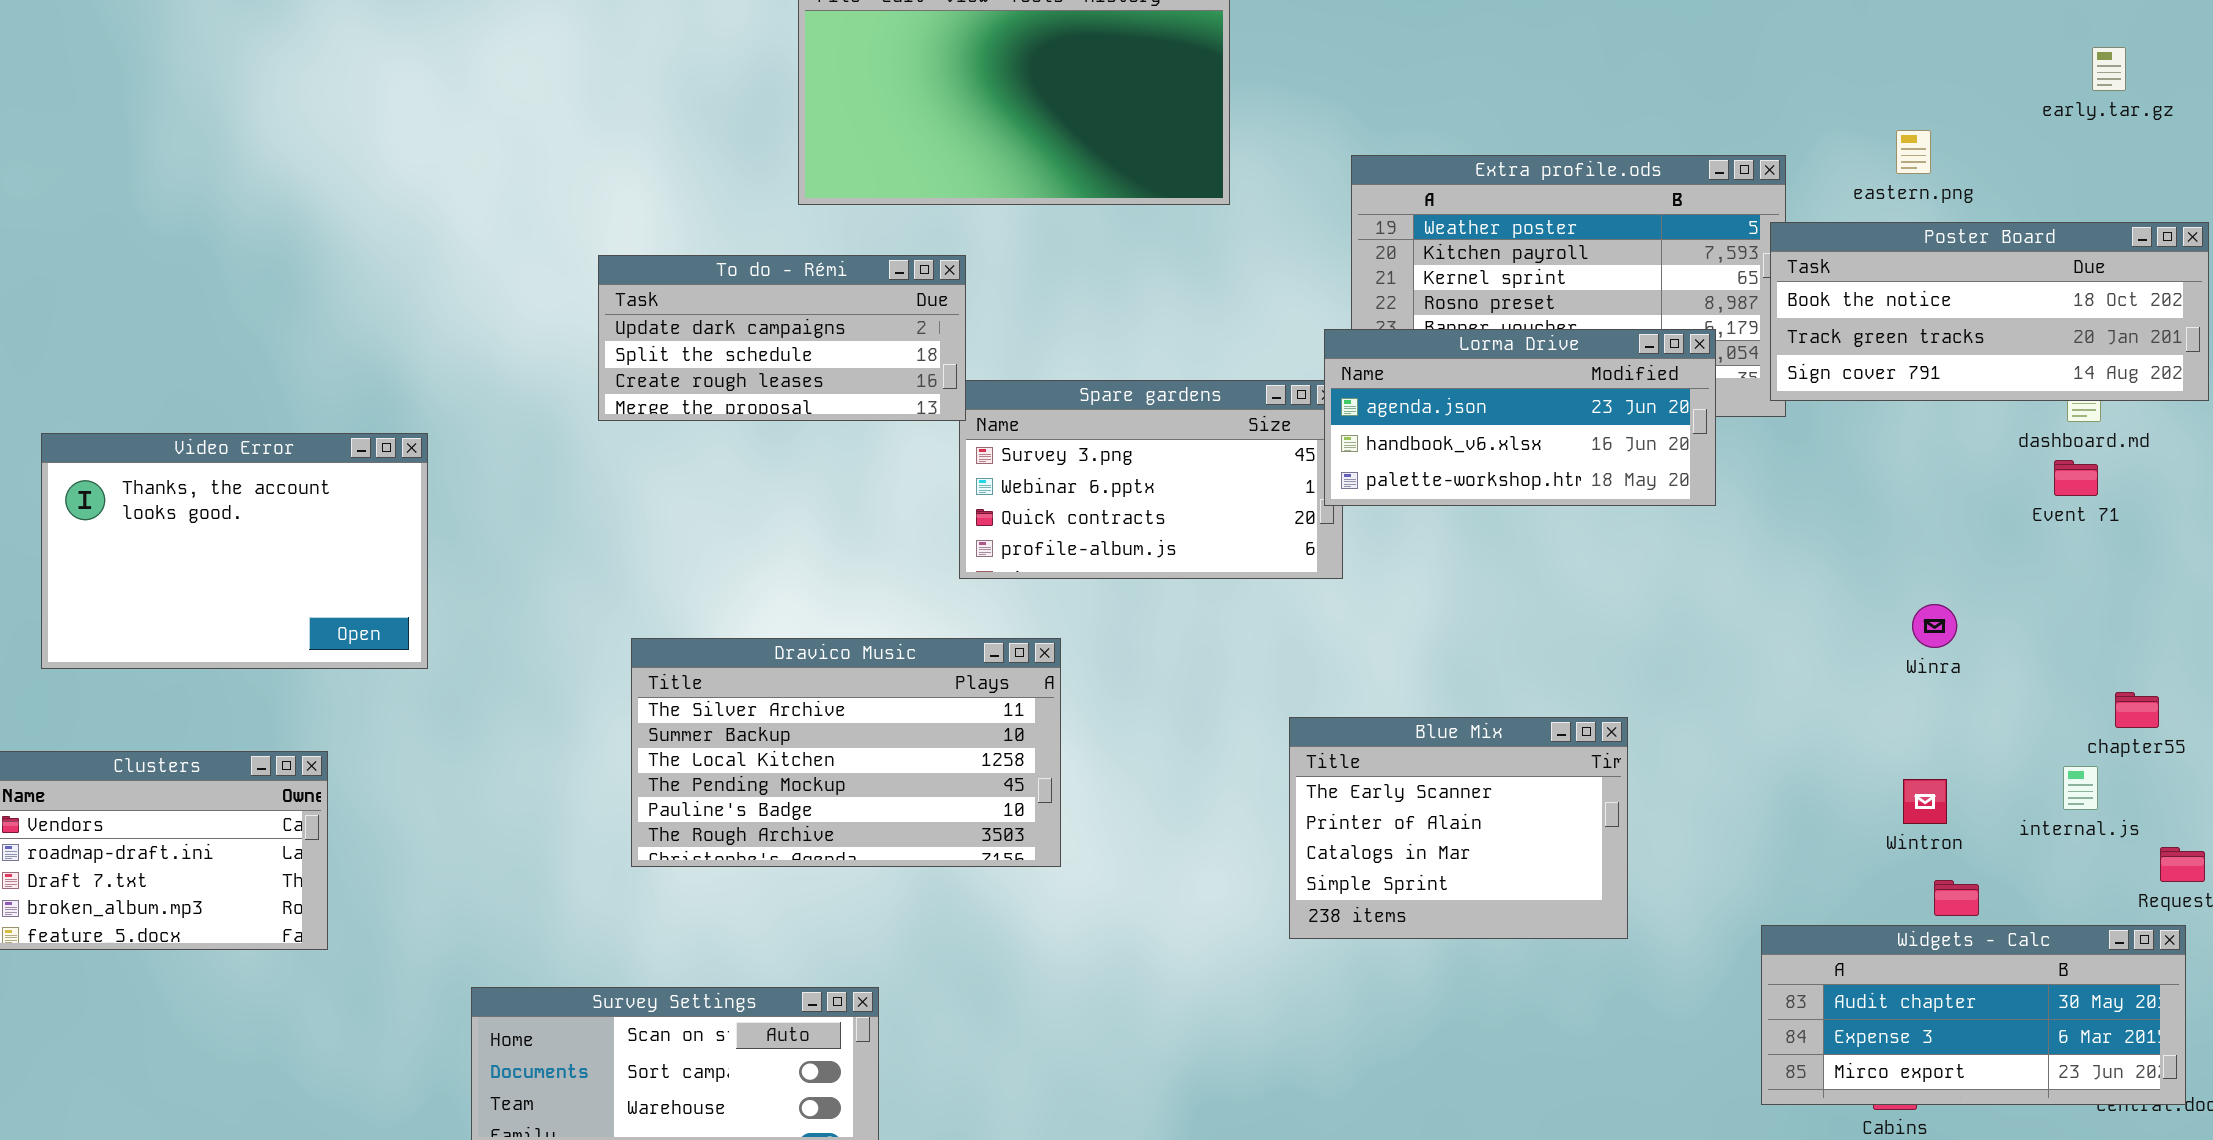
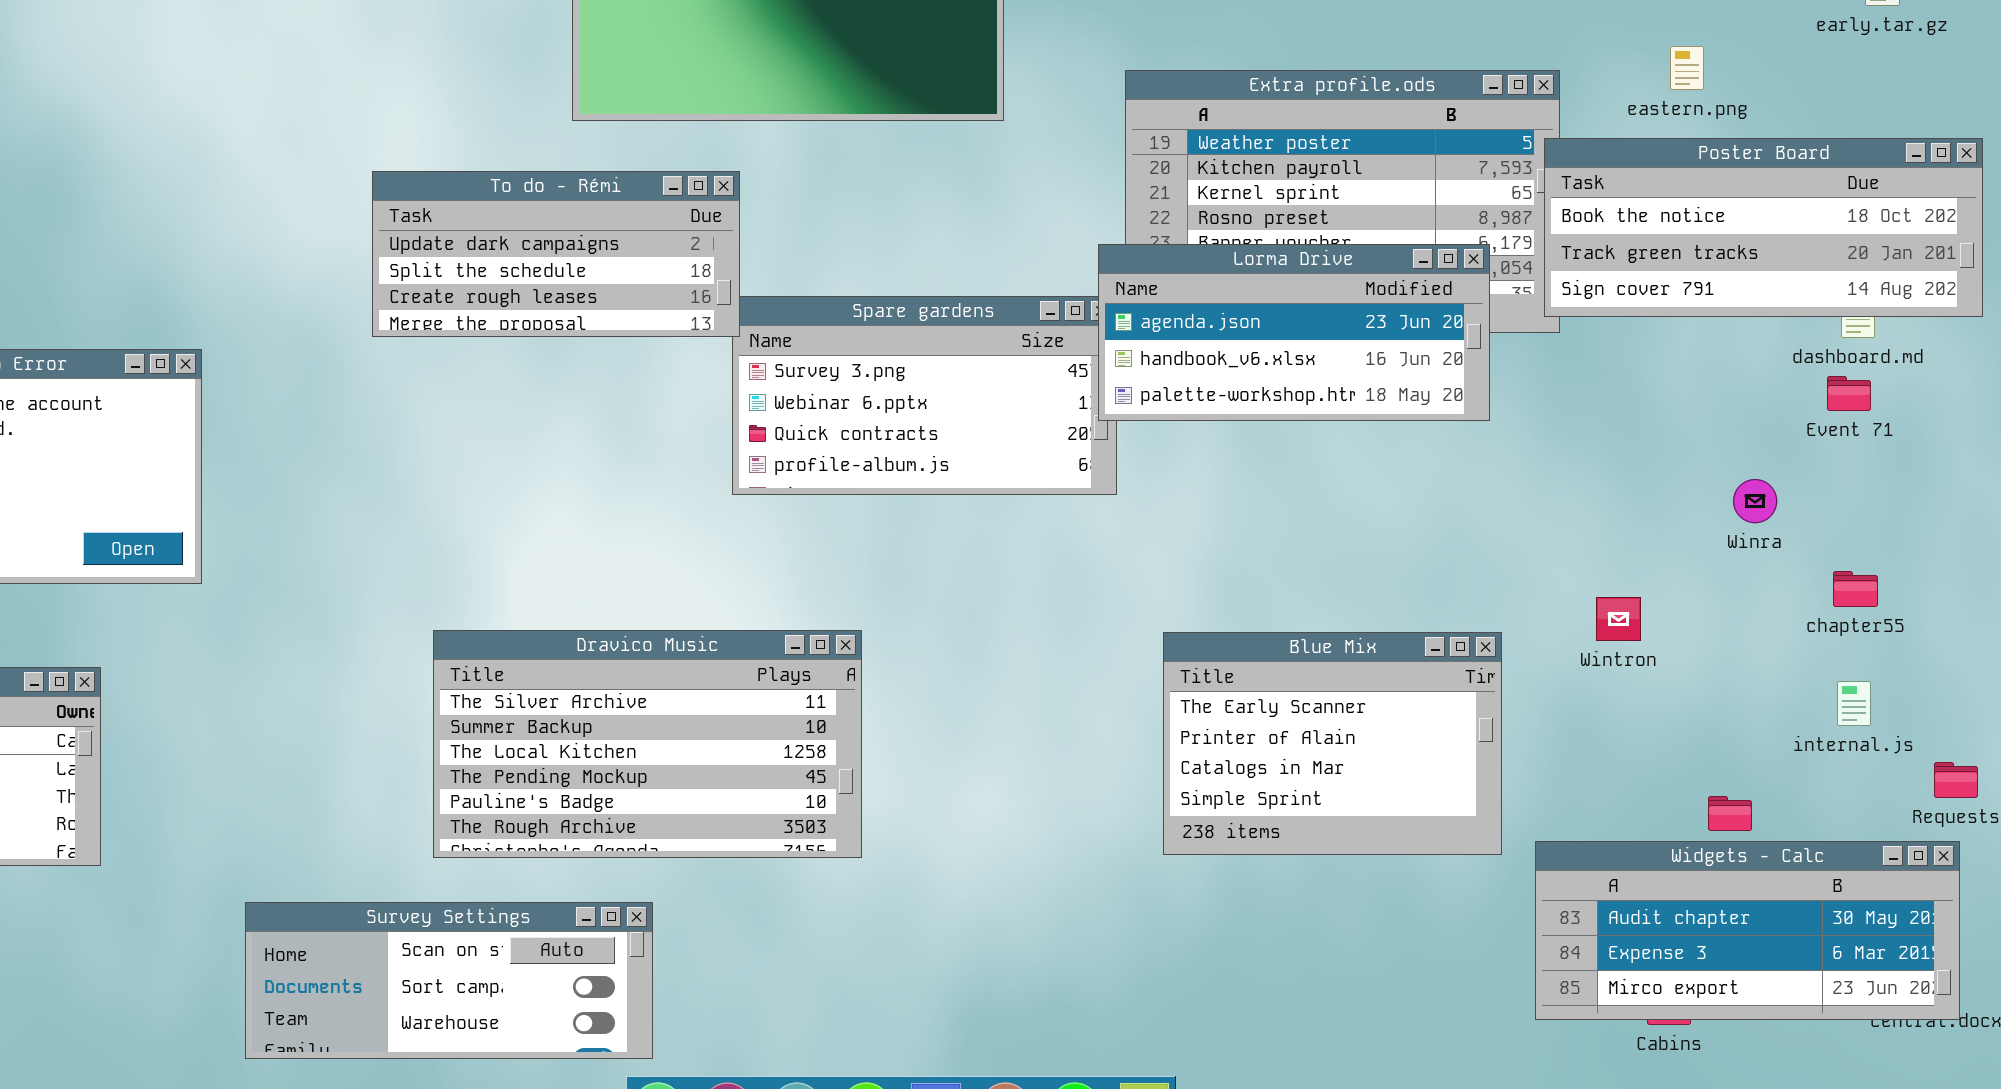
Winra: [1912,604,1957,648] -> [1733,479,1777,523], moved
Dravico Music: [631,638,1061,867] -> [433,630,862,858], moved
chapter55: [2115,692,2159,728] -> [1833,571,1878,607], moved
Blue Mix: [1289,717,1628,939] -> [1163,632,1502,855], moved
Wintron: [1903,779,1947,824] -> [1596,597,1641,641], moved

